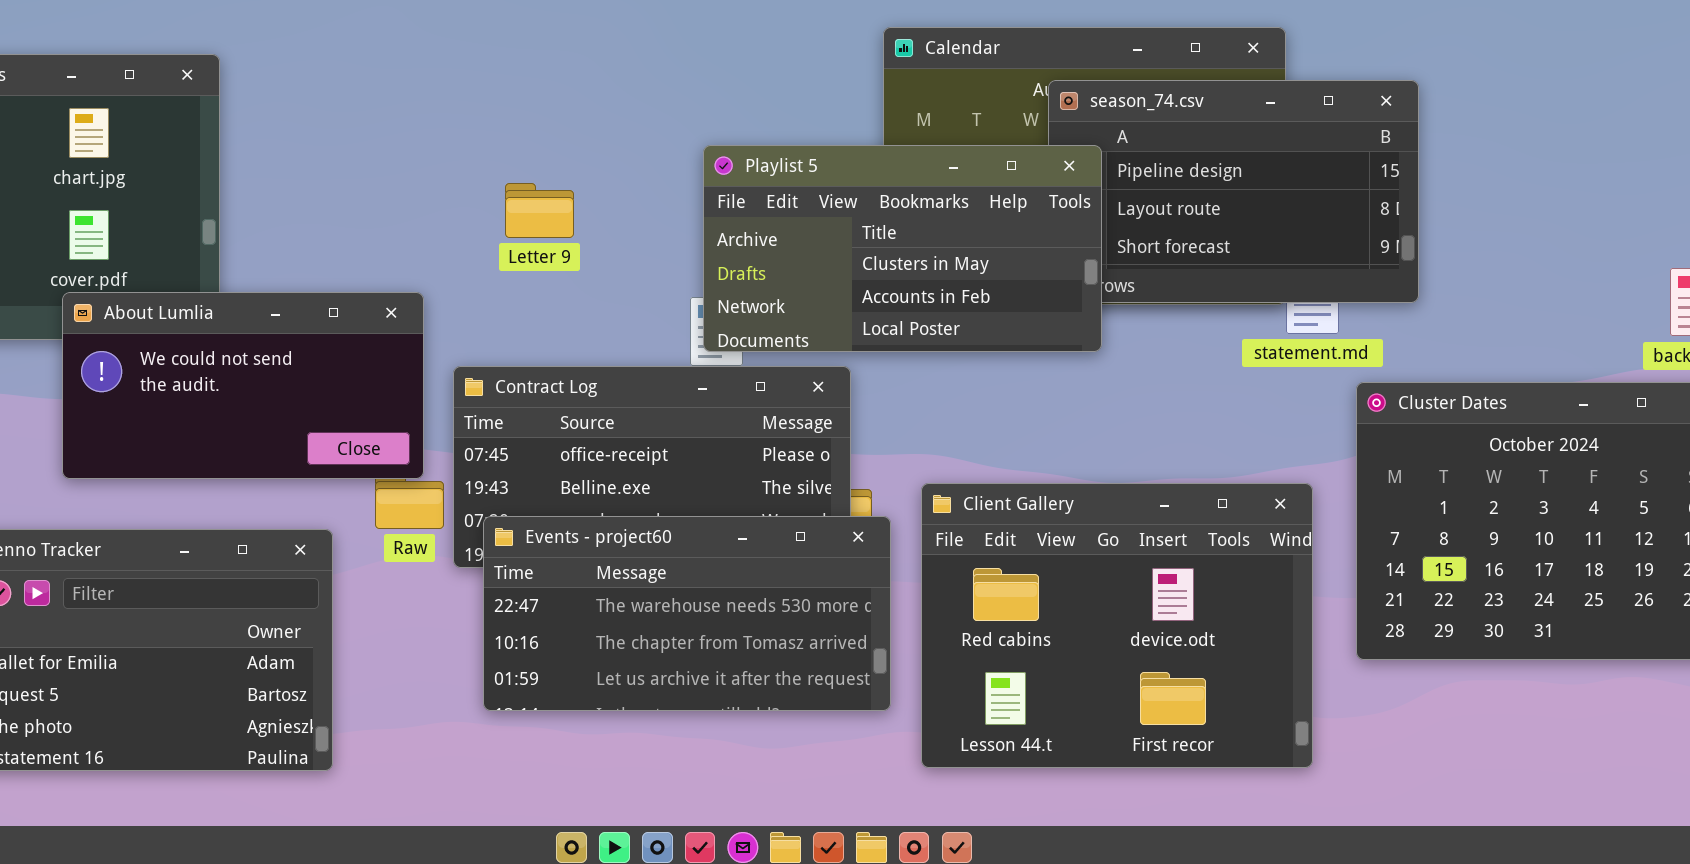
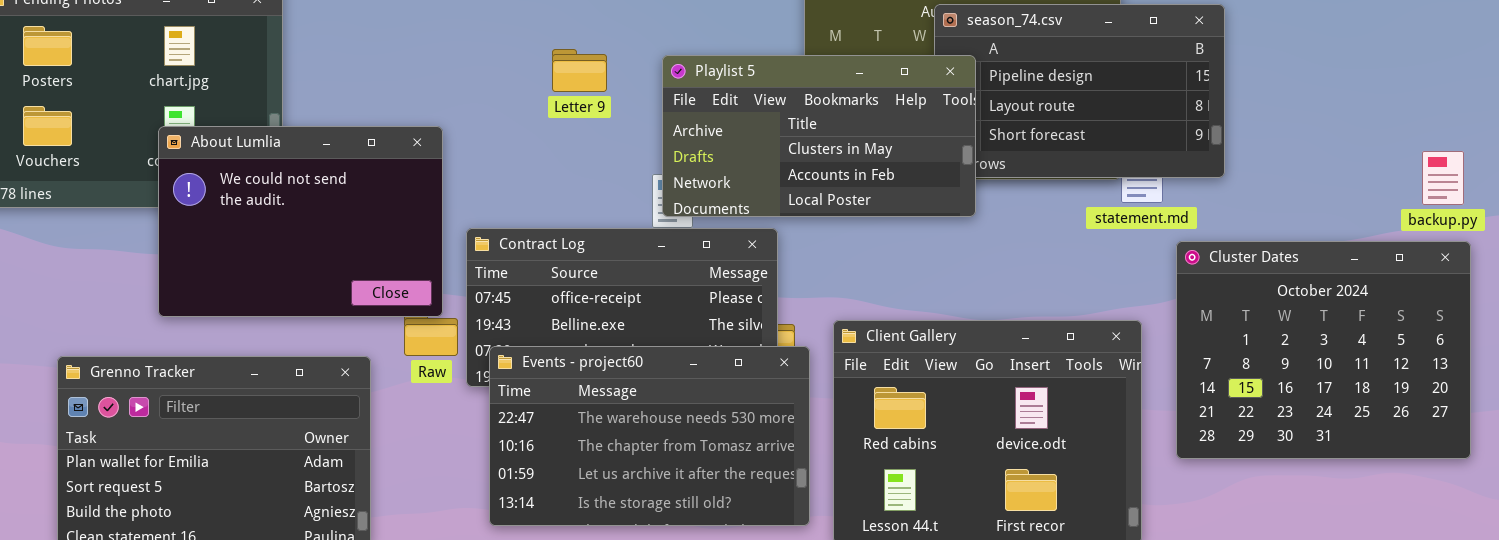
Letter 9: [505,183,574,238] -> [552,49,607,92], moved
About Lumlia: [62,292,424,479] -> [158,126,443,317], resized
Events - project60: [483,516,891,711] -> [489,346,810,526], resized

